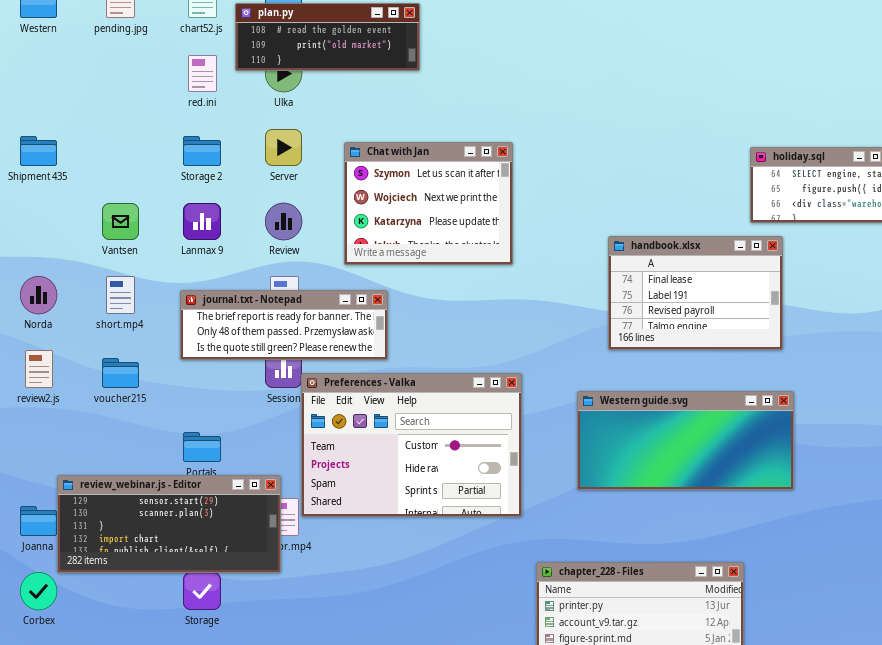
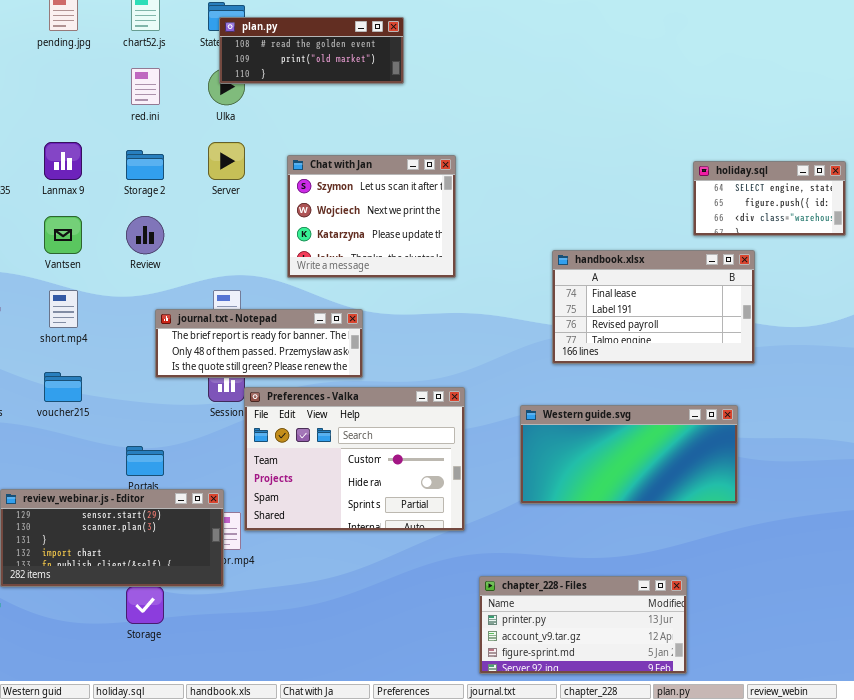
plan.py: [235,3,420,71] -> [219,17,404,84], moved
Lanmax 9: [183,203,221,240] -> [44,142,82,180], moved
Review: [265,203,302,240] -> [126,216,164,254], moved
handbook.xlsx: [608,236,783,350] -> [552,250,755,364], resized
journal.txt - Notepad: [180,290,388,360] -> [155,309,363,378], moved

